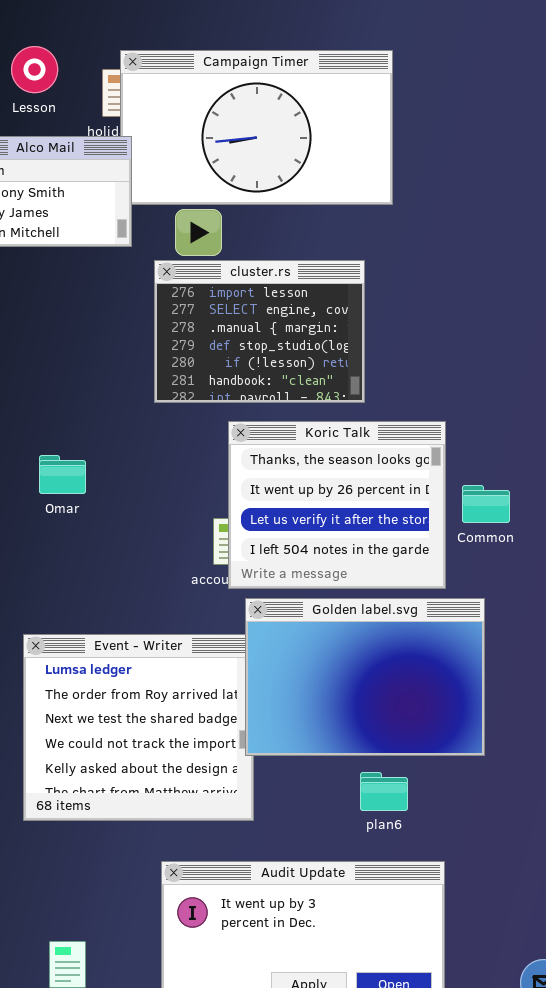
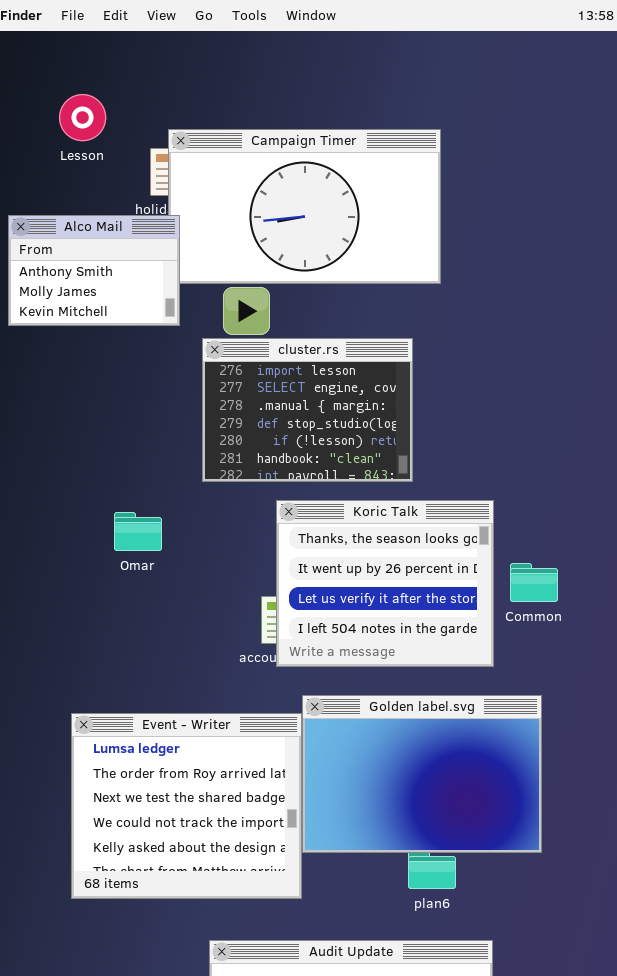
Lesson: [11,46,58,93] -> [59,94,106,141], moved
Omar: [39,455,86,494] -> [114,512,162,551], moved
Golden label.svg: [245,598,485,756] -> [302,695,542,853], moved

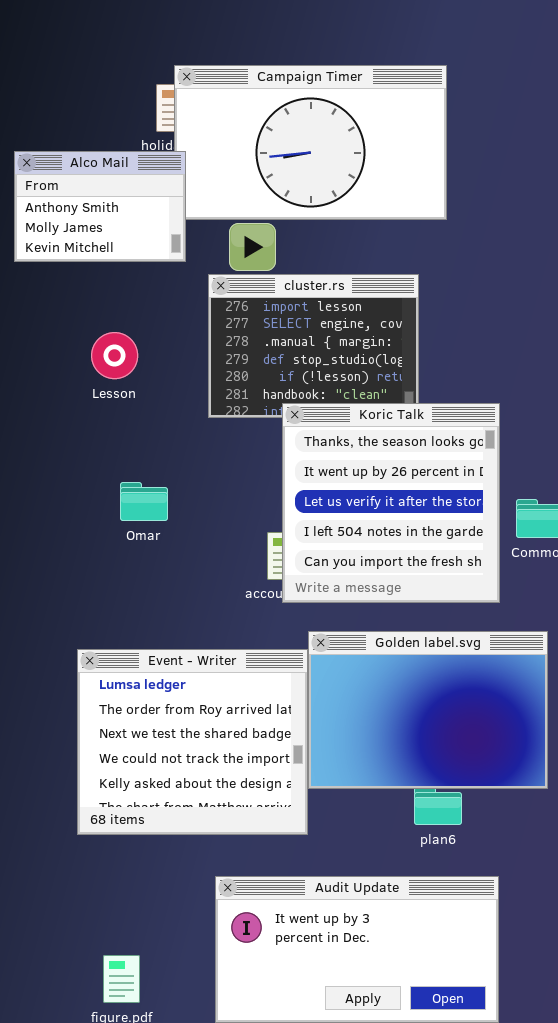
Lesson: [59,94,106,141] -> [91,332,138,379], moved
Koric Talk: [276,500,494,667] -> [282,403,500,603], resized
Omar: [114,512,162,551] -> [120,482,168,521], moved

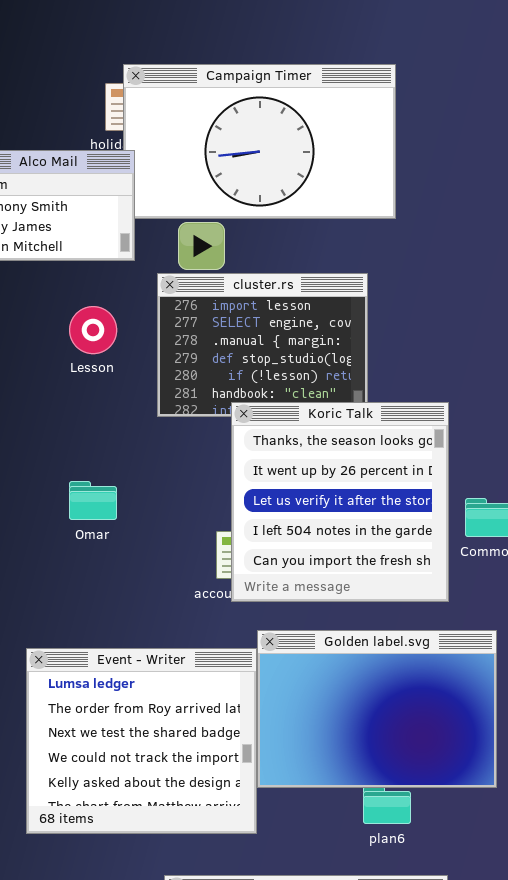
Lesson: [91,332,138,379] -> [69,306,117,354], moved

